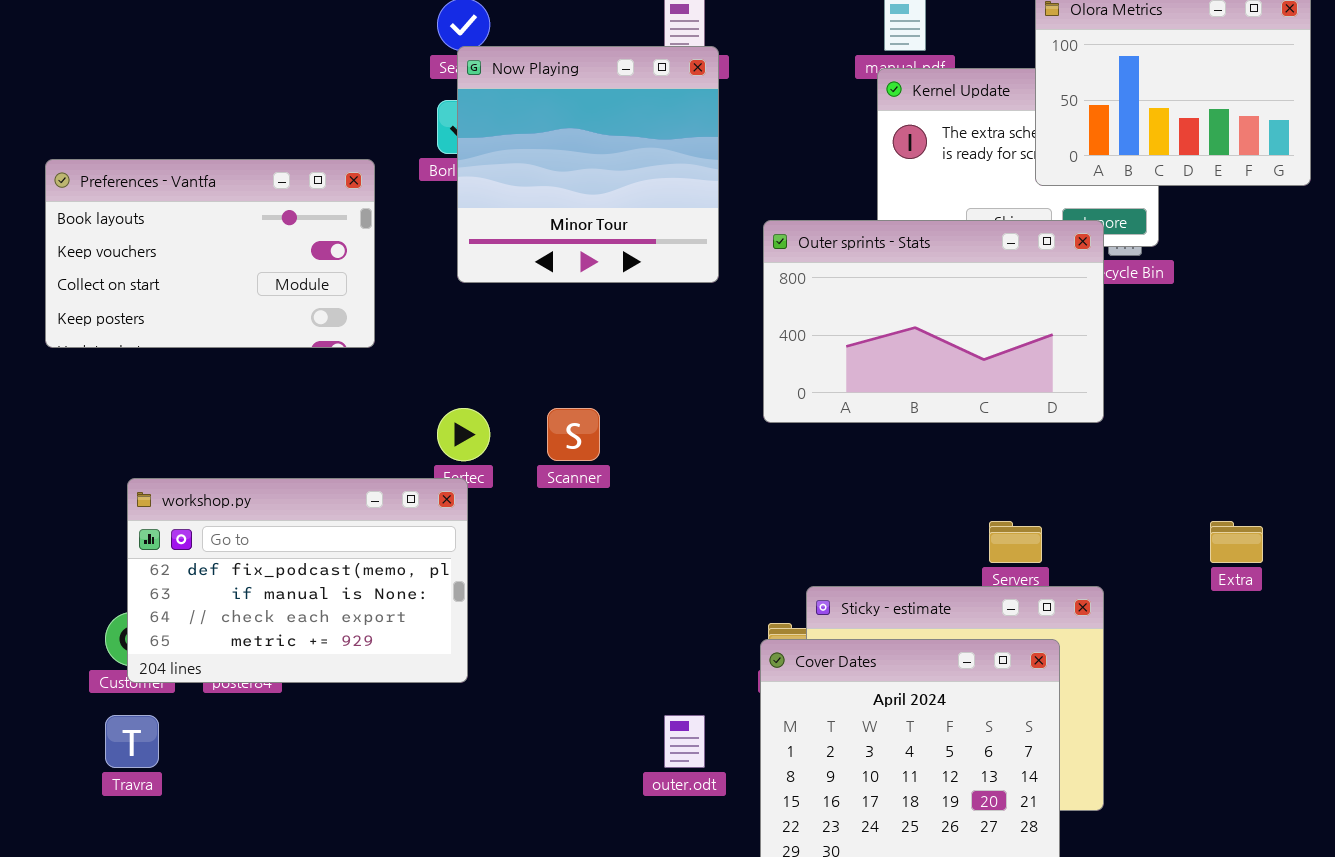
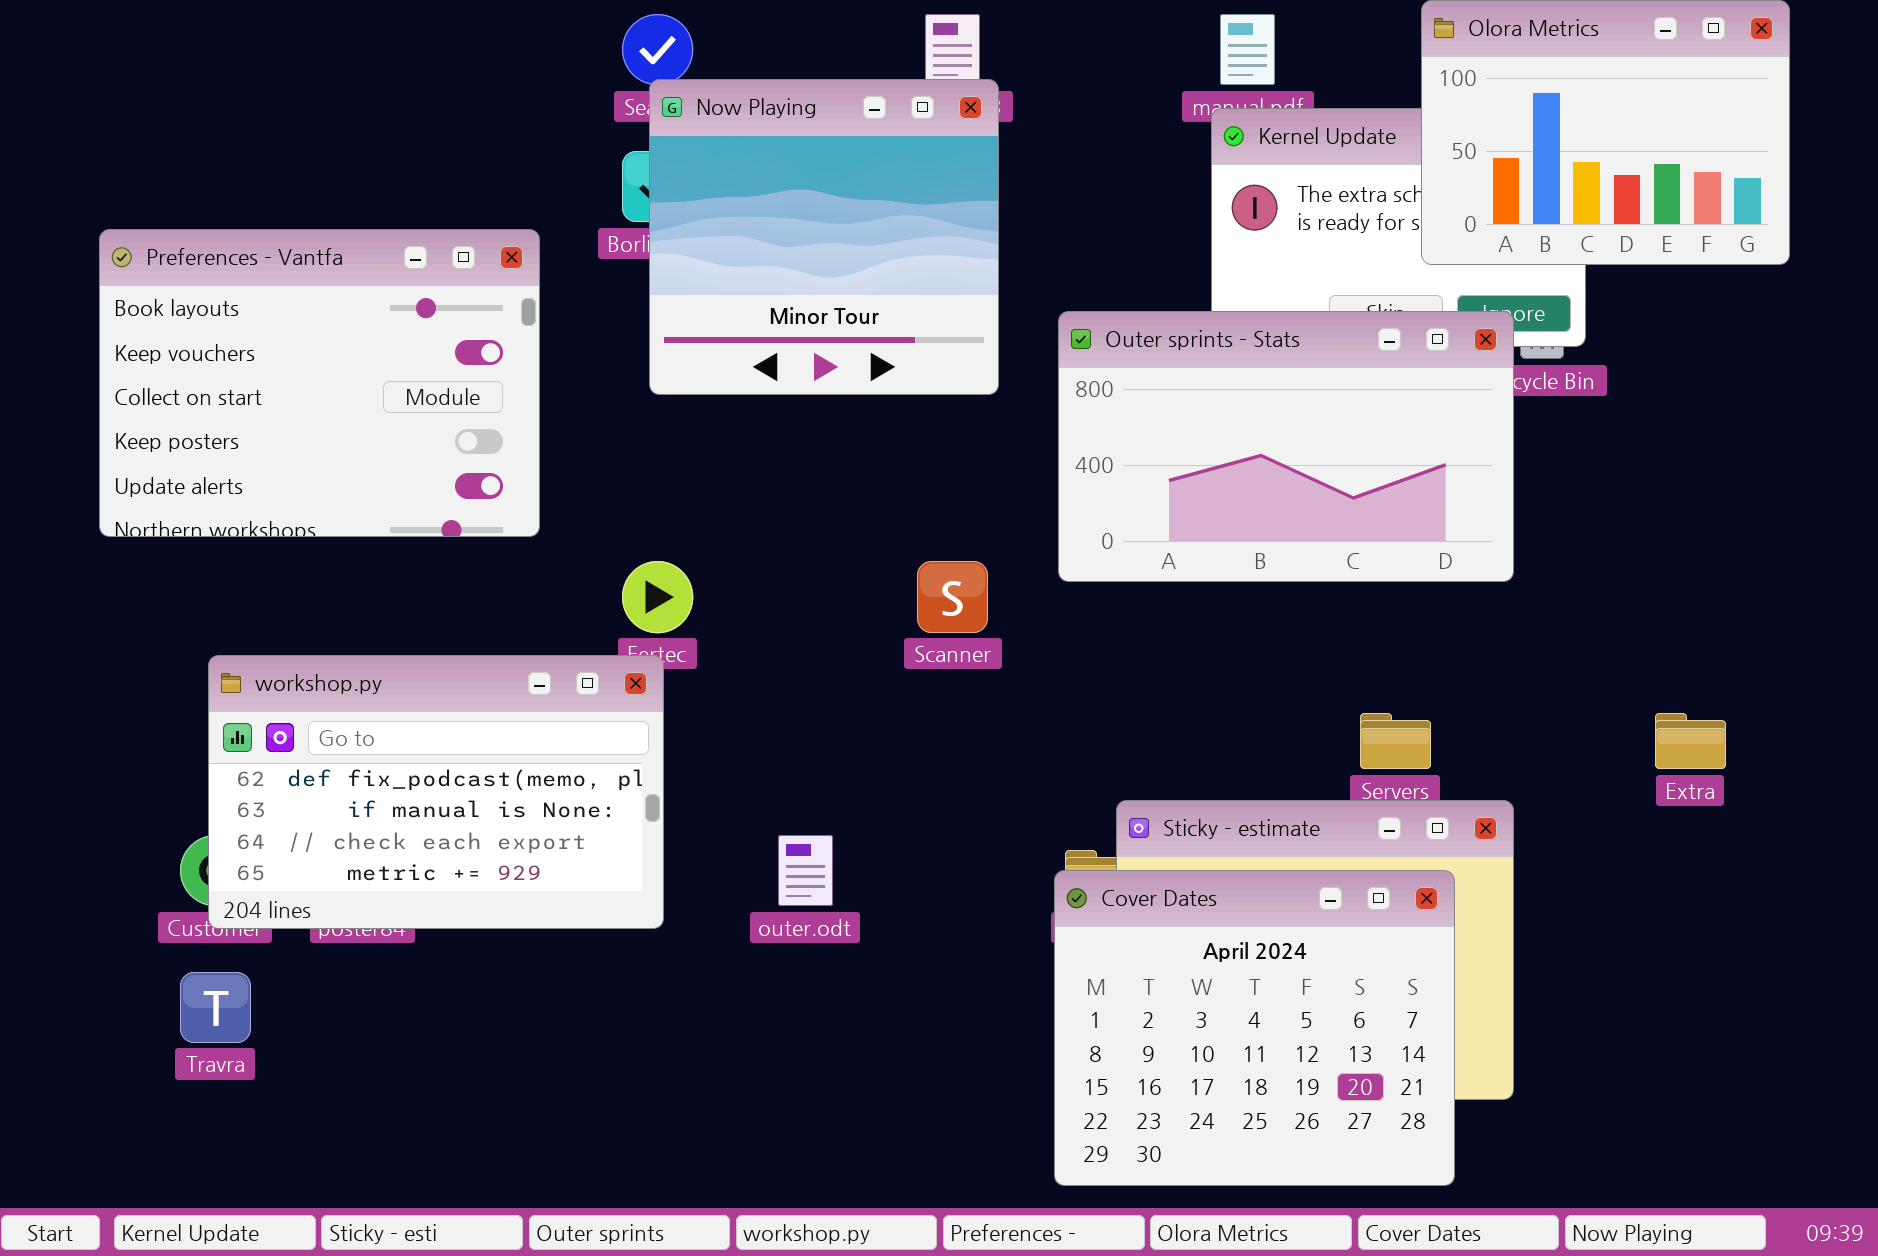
Preferences - Vantfa: [45,159,375,348] -> [99,229,540,537], resized
Scanner: [547,408,600,461] -> [917,561,988,633], moved
outer.odt: [664,715,705,768] -> [778,835,833,906], moved

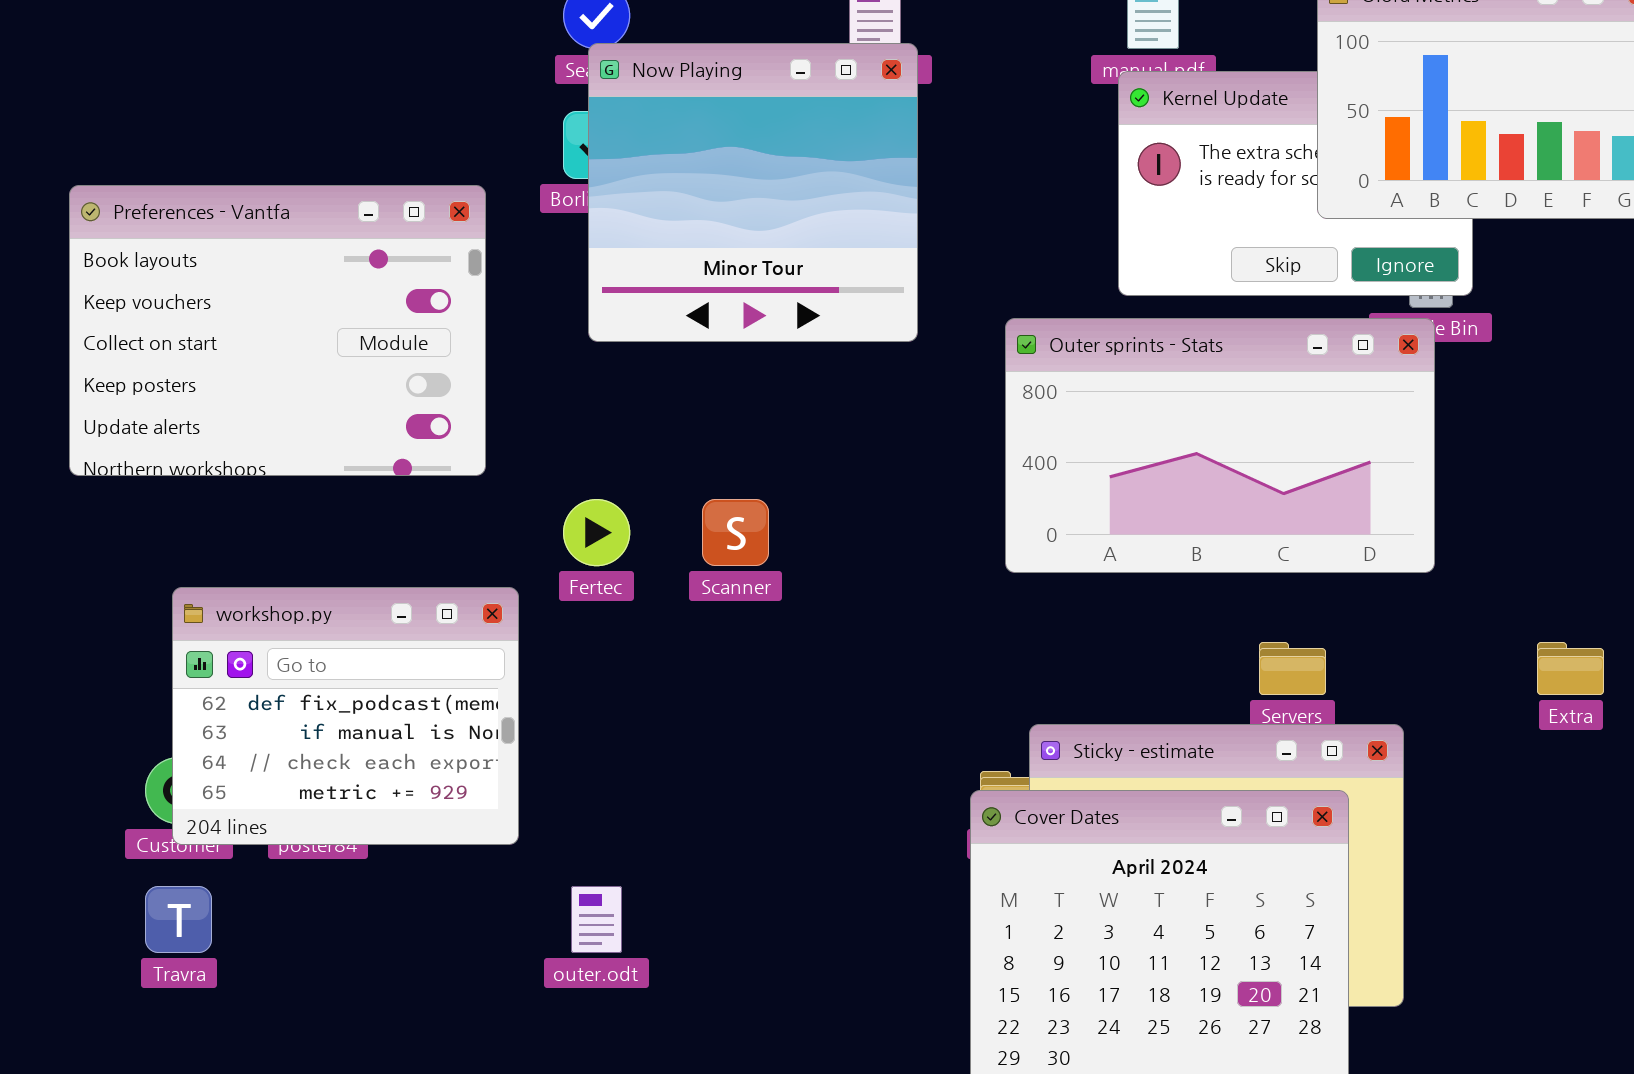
Outer sprints - Stats: [1058,311,1514,582] -> [1005,318,1435,573], moved
Scanner: [917,561,988,633] -> [702,499,769,566], moved
workshop.py: [208,655,664,929] -> [172,587,519,845], resized
outer.odt: [778,835,833,906] -> [571,886,622,953], moved

